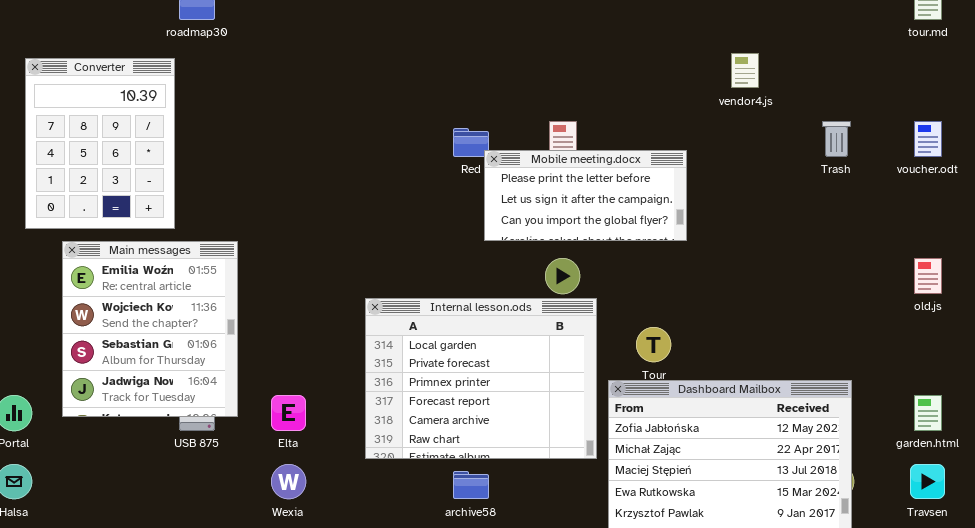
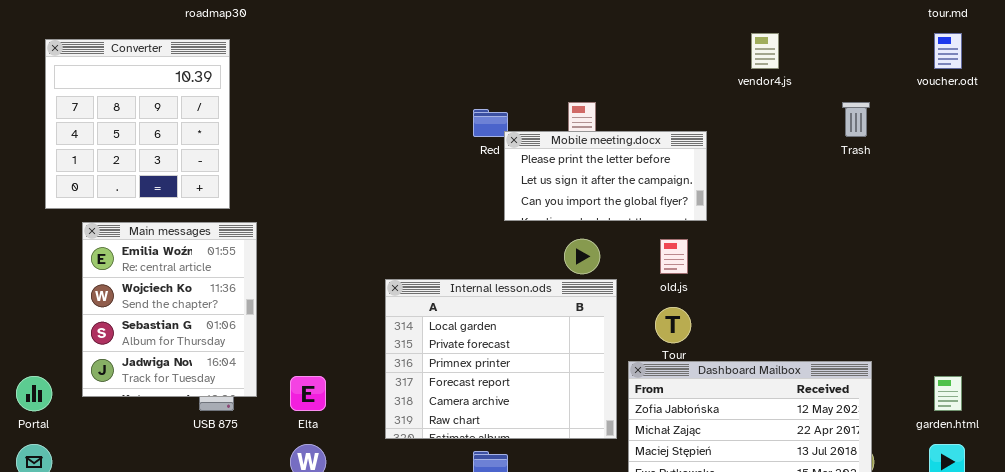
Converter: [25,58,175,229] -> [45,39,230,209], resized
voucher.odt: [914,121,942,157] -> [934,33,962,69], moved
old.js: [914,258,942,294] -> [660,239,688,274], moved

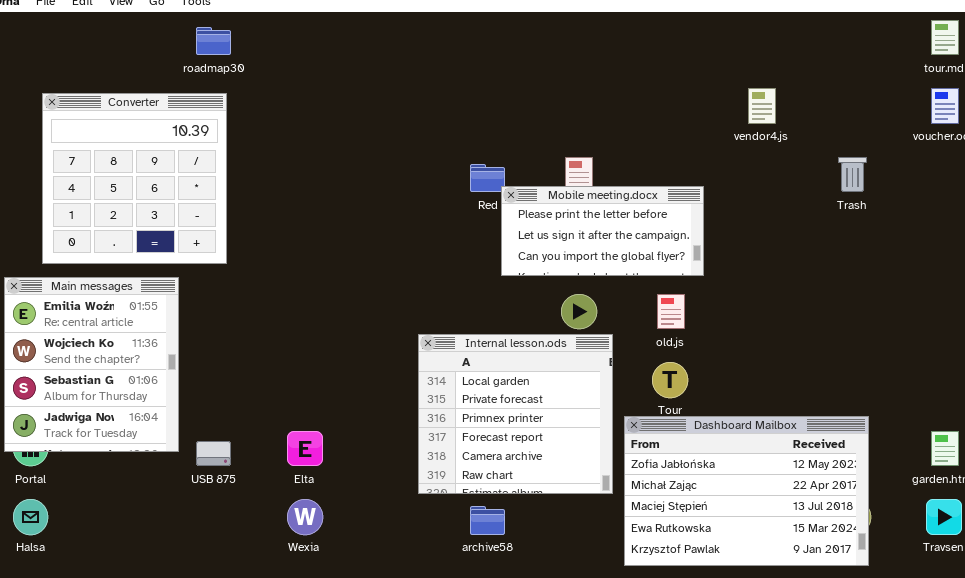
Main messages: [82,222,257,397] -> [4,277,179,452], moved
Internal lesson.ods: [385,279,617,439] -> [418,334,613,494], resized

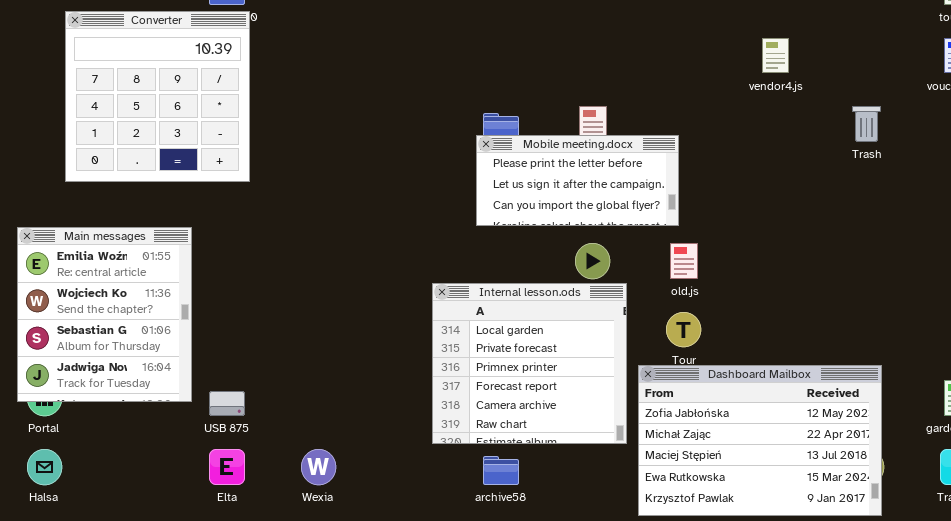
Converter: [42,93,227,264] -> [65,11,250,182], moved
Mobile meeting.docx: [501,186,704,276] -> [476,135,679,226], moved
Elta: [287,431,323,466] -> [209,449,245,485], moved

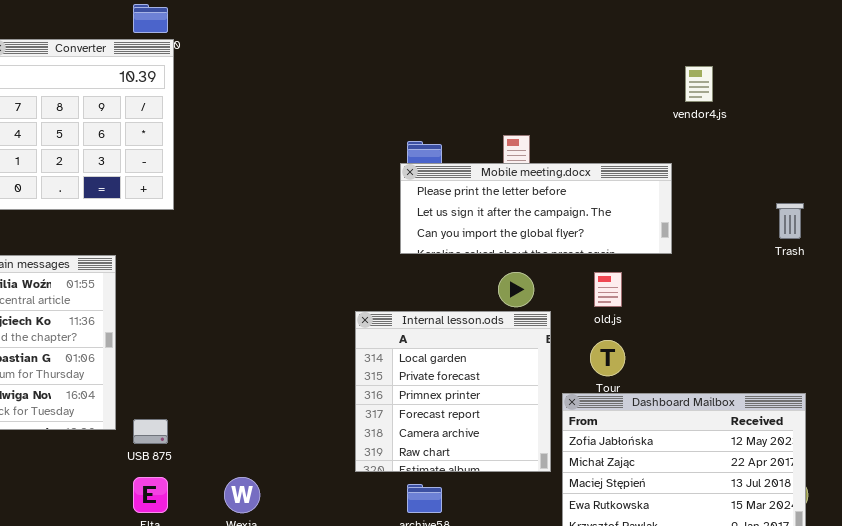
Trash: [852,106,881,142] -> [776,203,804,239], moved
Mobile meeting.docx: [476,135,679,226] -> [400,163,672,254], resized

